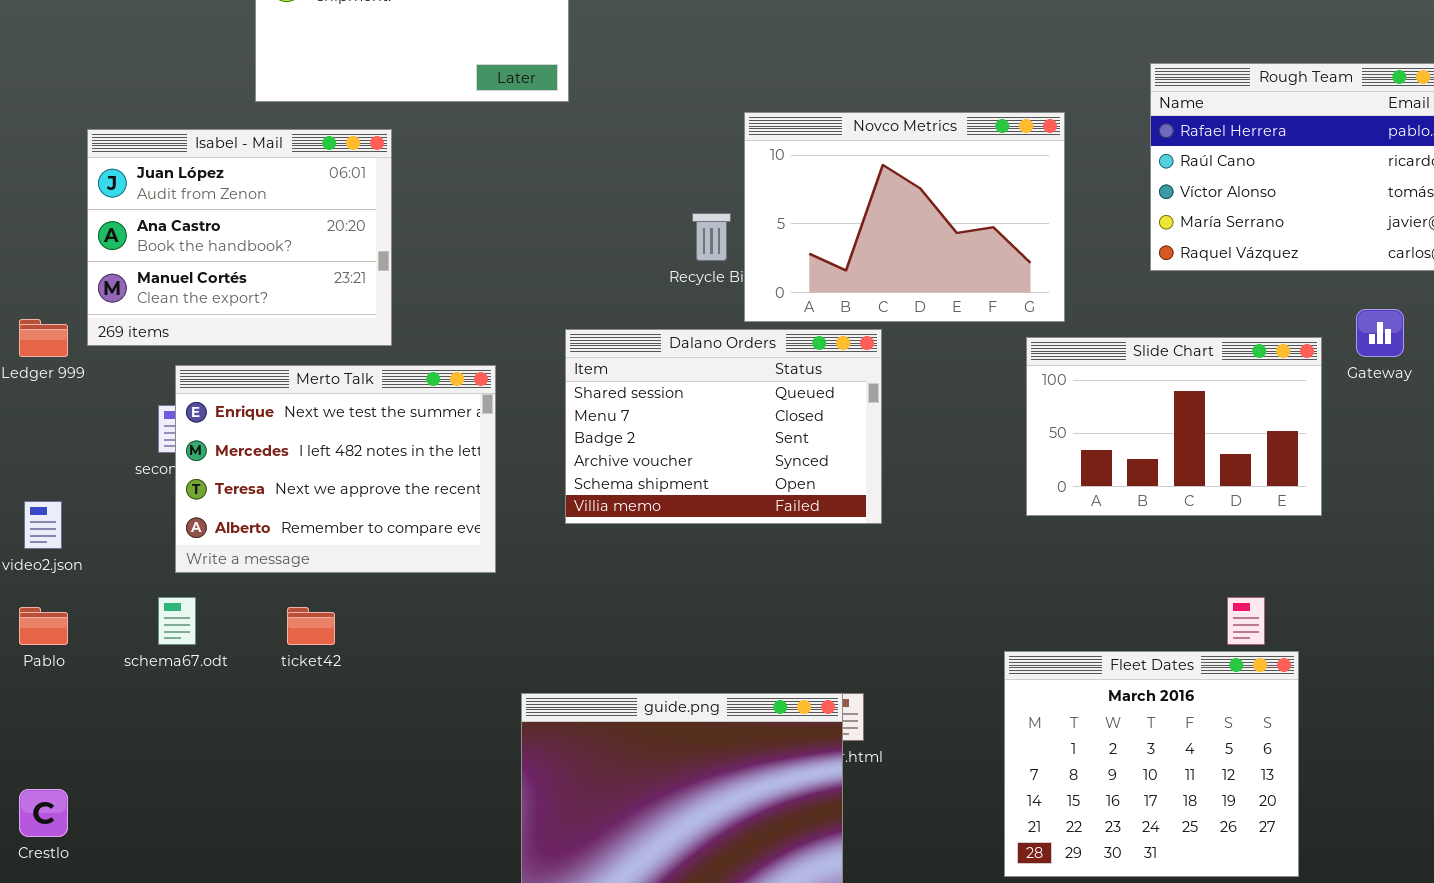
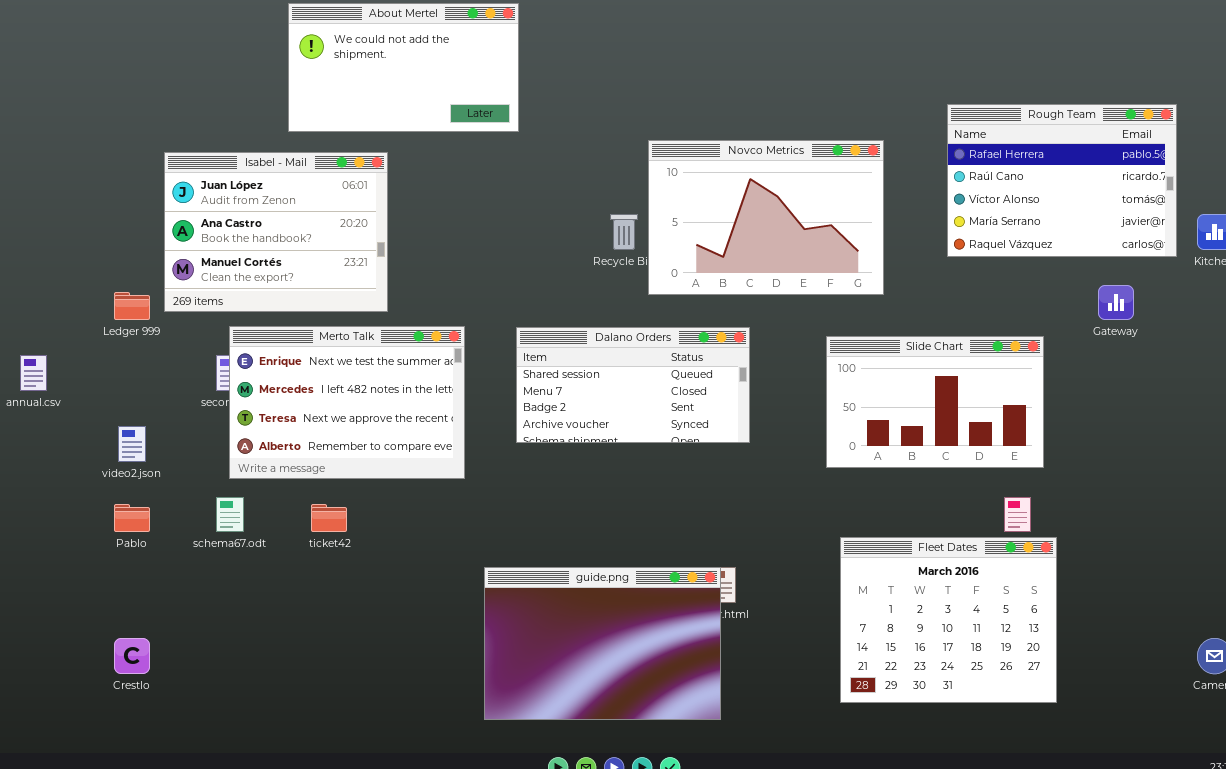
Dalano Orders: [565,329,882,524] -> [516,327,750,443], resized
Slide Chart: [1026,337,1322,516] -> [826,336,1044,468], moved

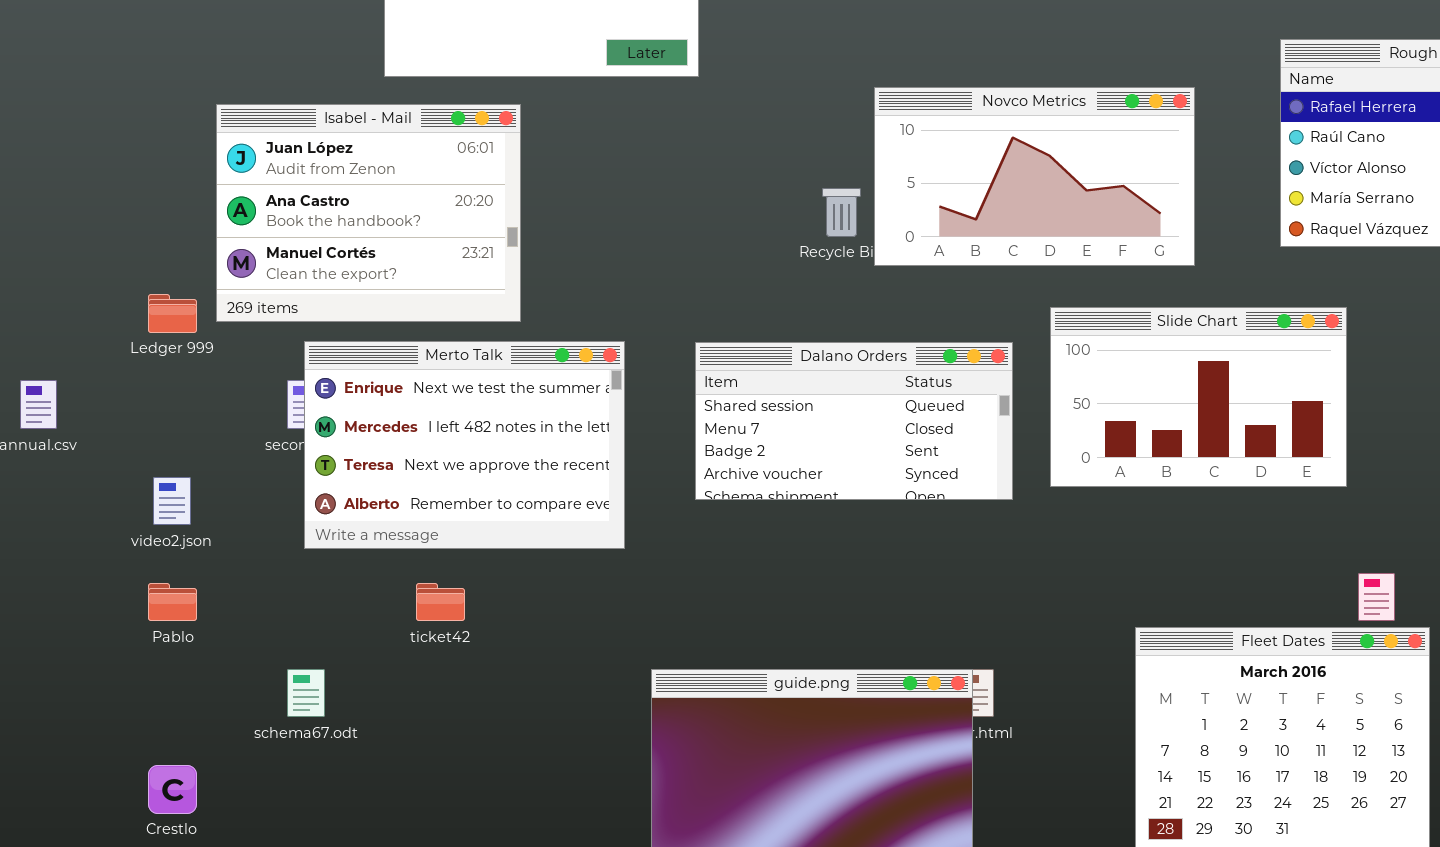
Novco Metrics: [648,140,884,295] -> [874,87,1195,266], resized
Slide Chart: [826,336,1044,468] -> [1050,307,1347,487], moved
schema67.odt: [216,497,244,532] -> [287,669,325,717], moved

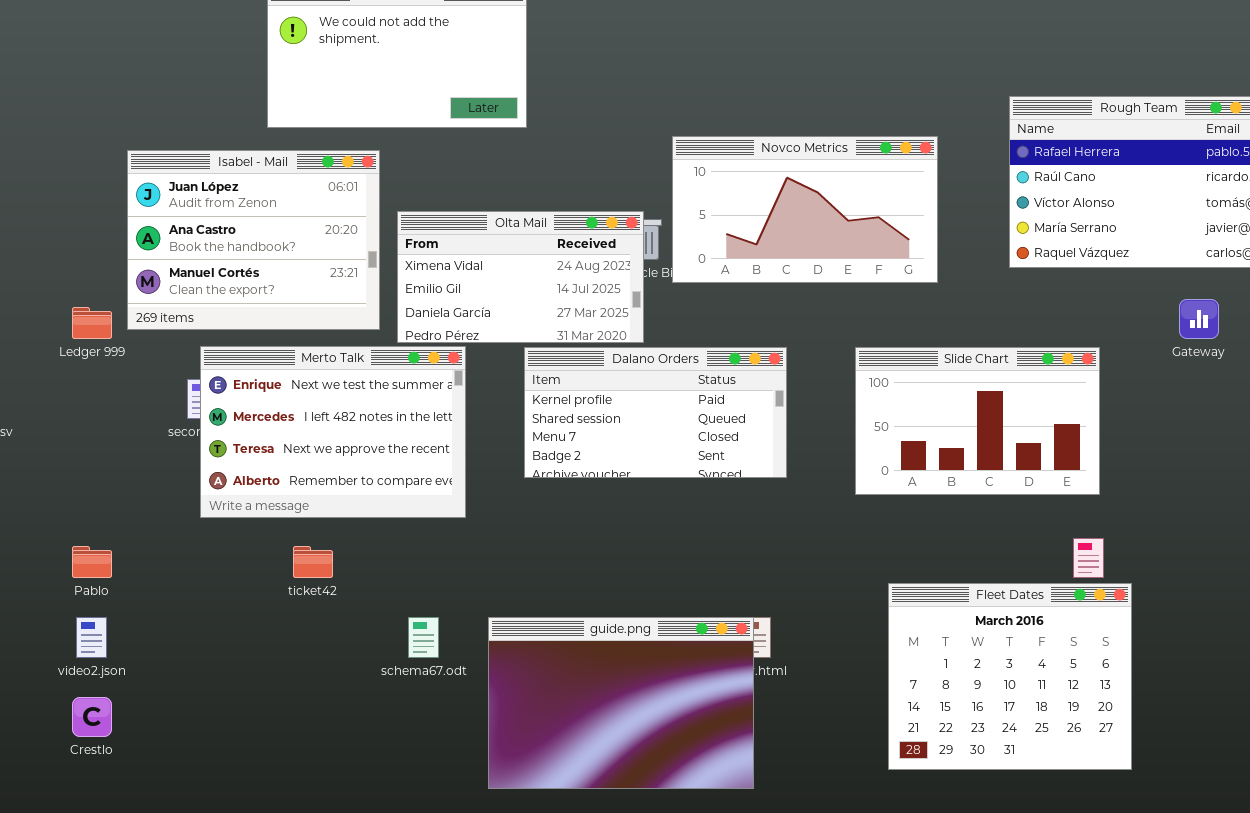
Olta Mail: none -> [397,211,644,343], opened
Slide Chart: [1050,307,1347,487] -> [855,347,1100,495], moved
Dalano Orders: [695,342,1013,500] -> [524,347,787,478], scrolled up 1 row
video2.json: [153,477,191,525] -> [76,617,107,658], moved
schema67.odt: [287,669,325,717] -> [408,617,439,658], moved

